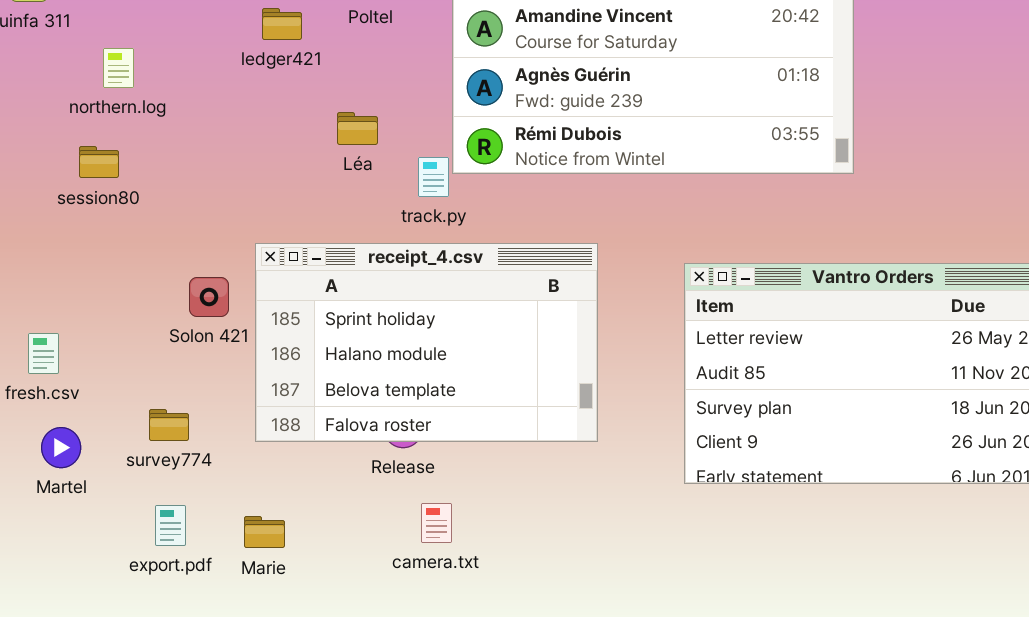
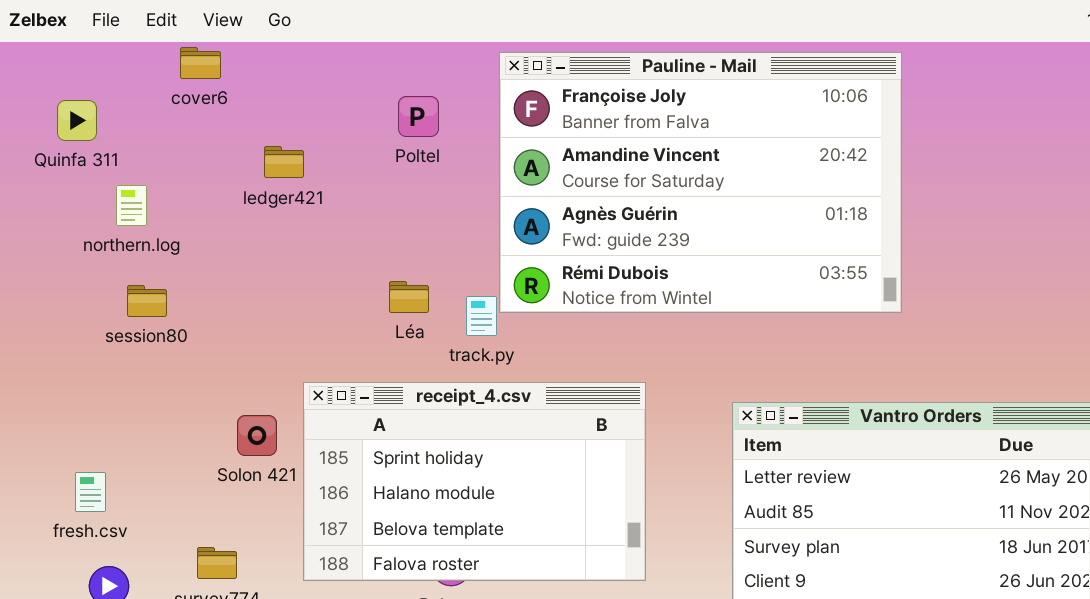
ledger421: [262,8,302,40] -> [264,146,304,178], moved
northern.log: [103,48,134,88] -> [116,185,147,226], moved
Léa: [337,112,378,145] -> [389,281,429,313], moved

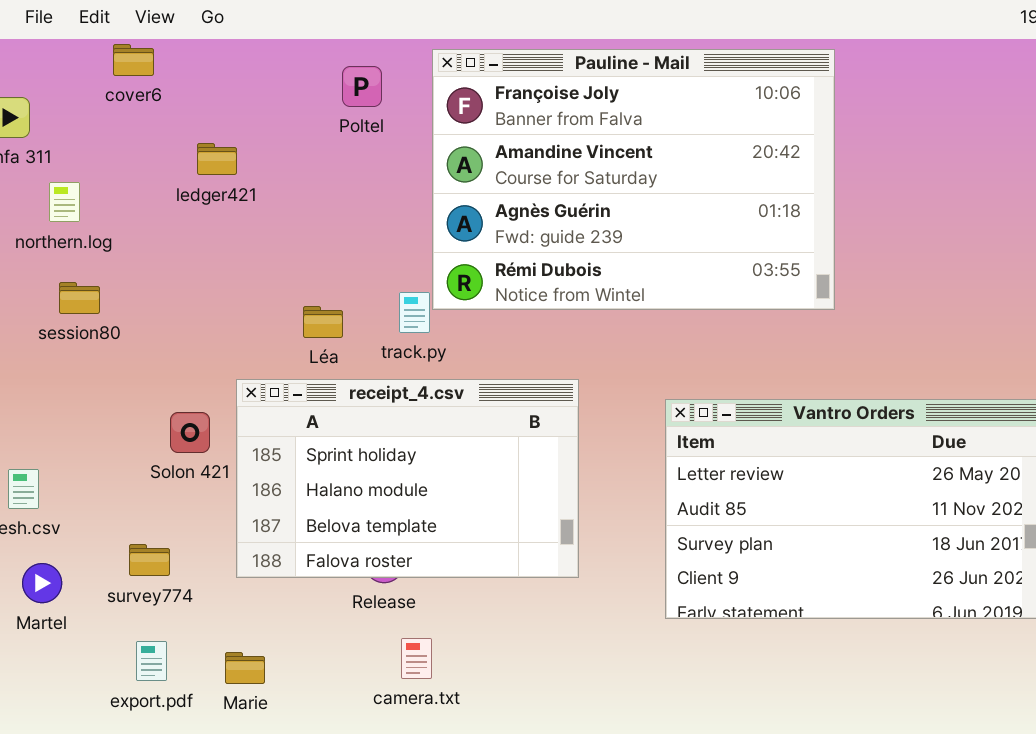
Poltel: [398,96,439,137] -> [342,66,382,107], moved
Léa: [389,281,429,313] -> [303,306,343,338], moved

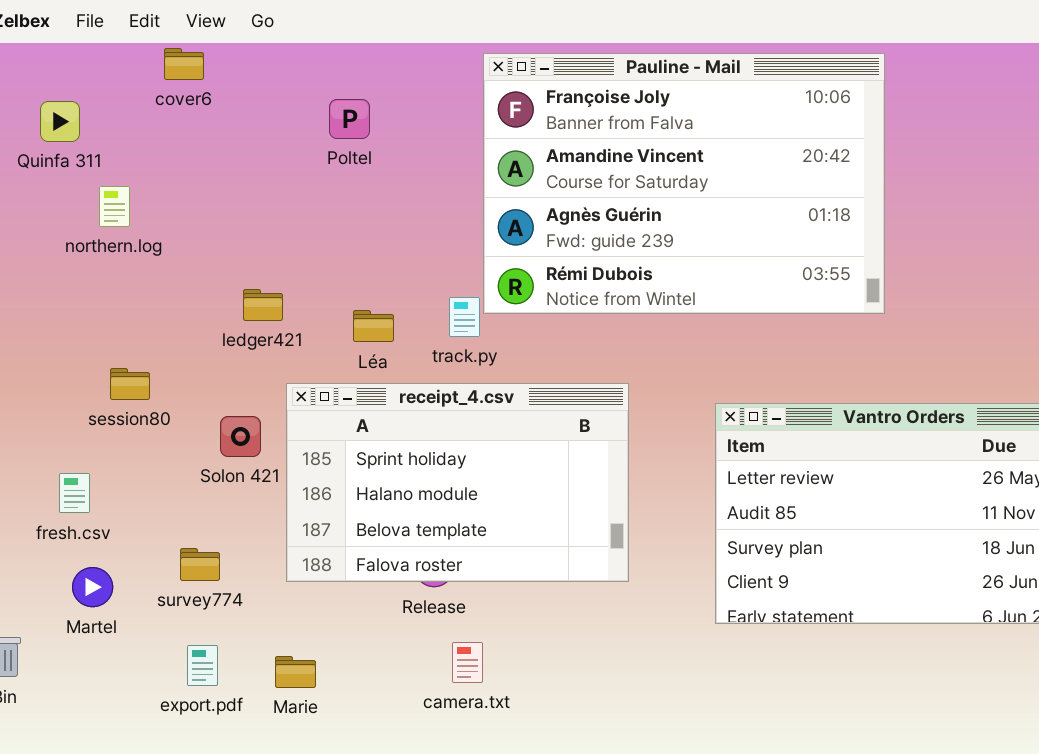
Poltel: [342,66,382,107] -> [329,99,370,139], moved
ledger421: [197,143,237,175] -> [243,289,283,321], moved
session80: [59,282,100,314] -> [110,368,150,400], moved

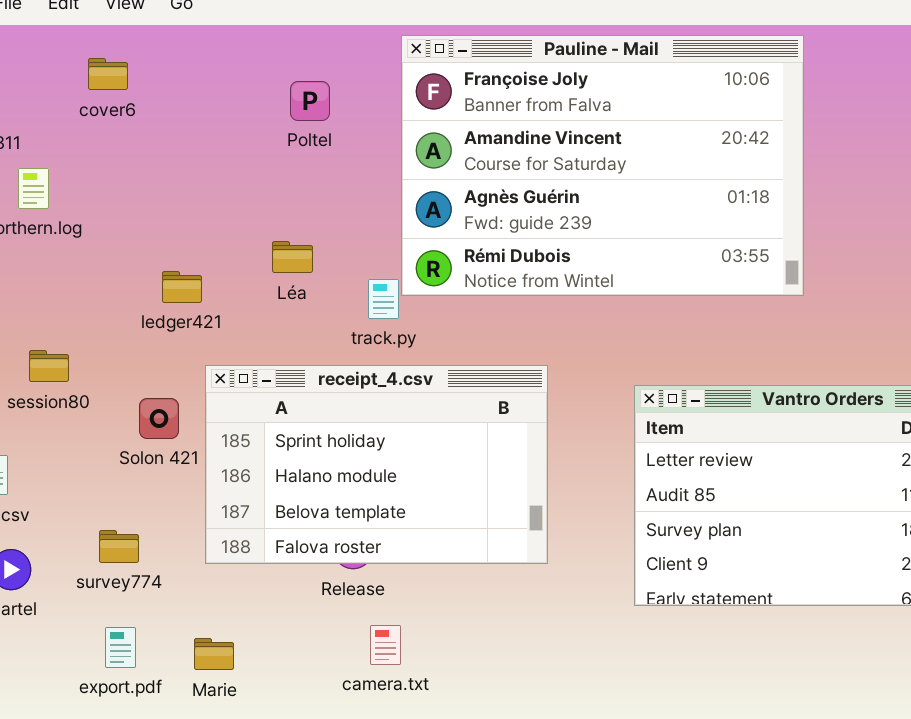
cover6: [164,48,204,80] -> [88,58,128,90], moved
Poltel: [329,99,370,139] -> [290,81,330,121], moved
Léa: [353,310,394,342] -> [272,241,313,273], moved

